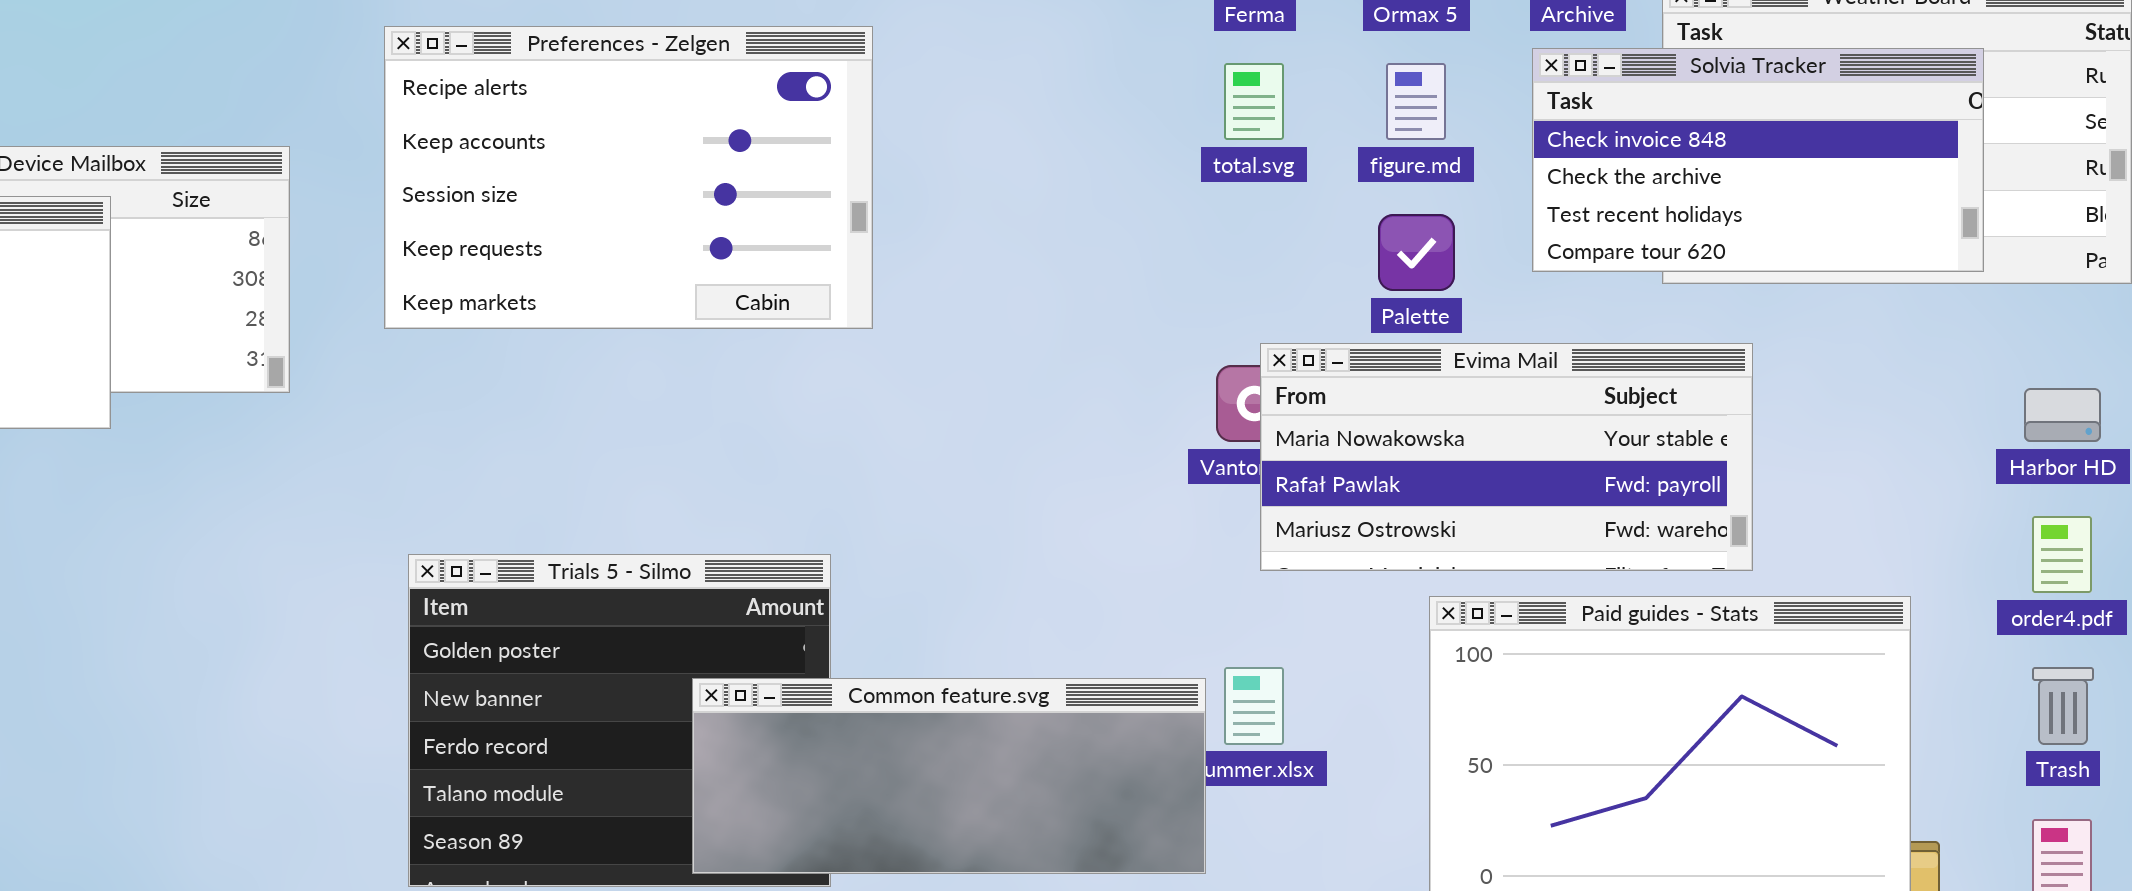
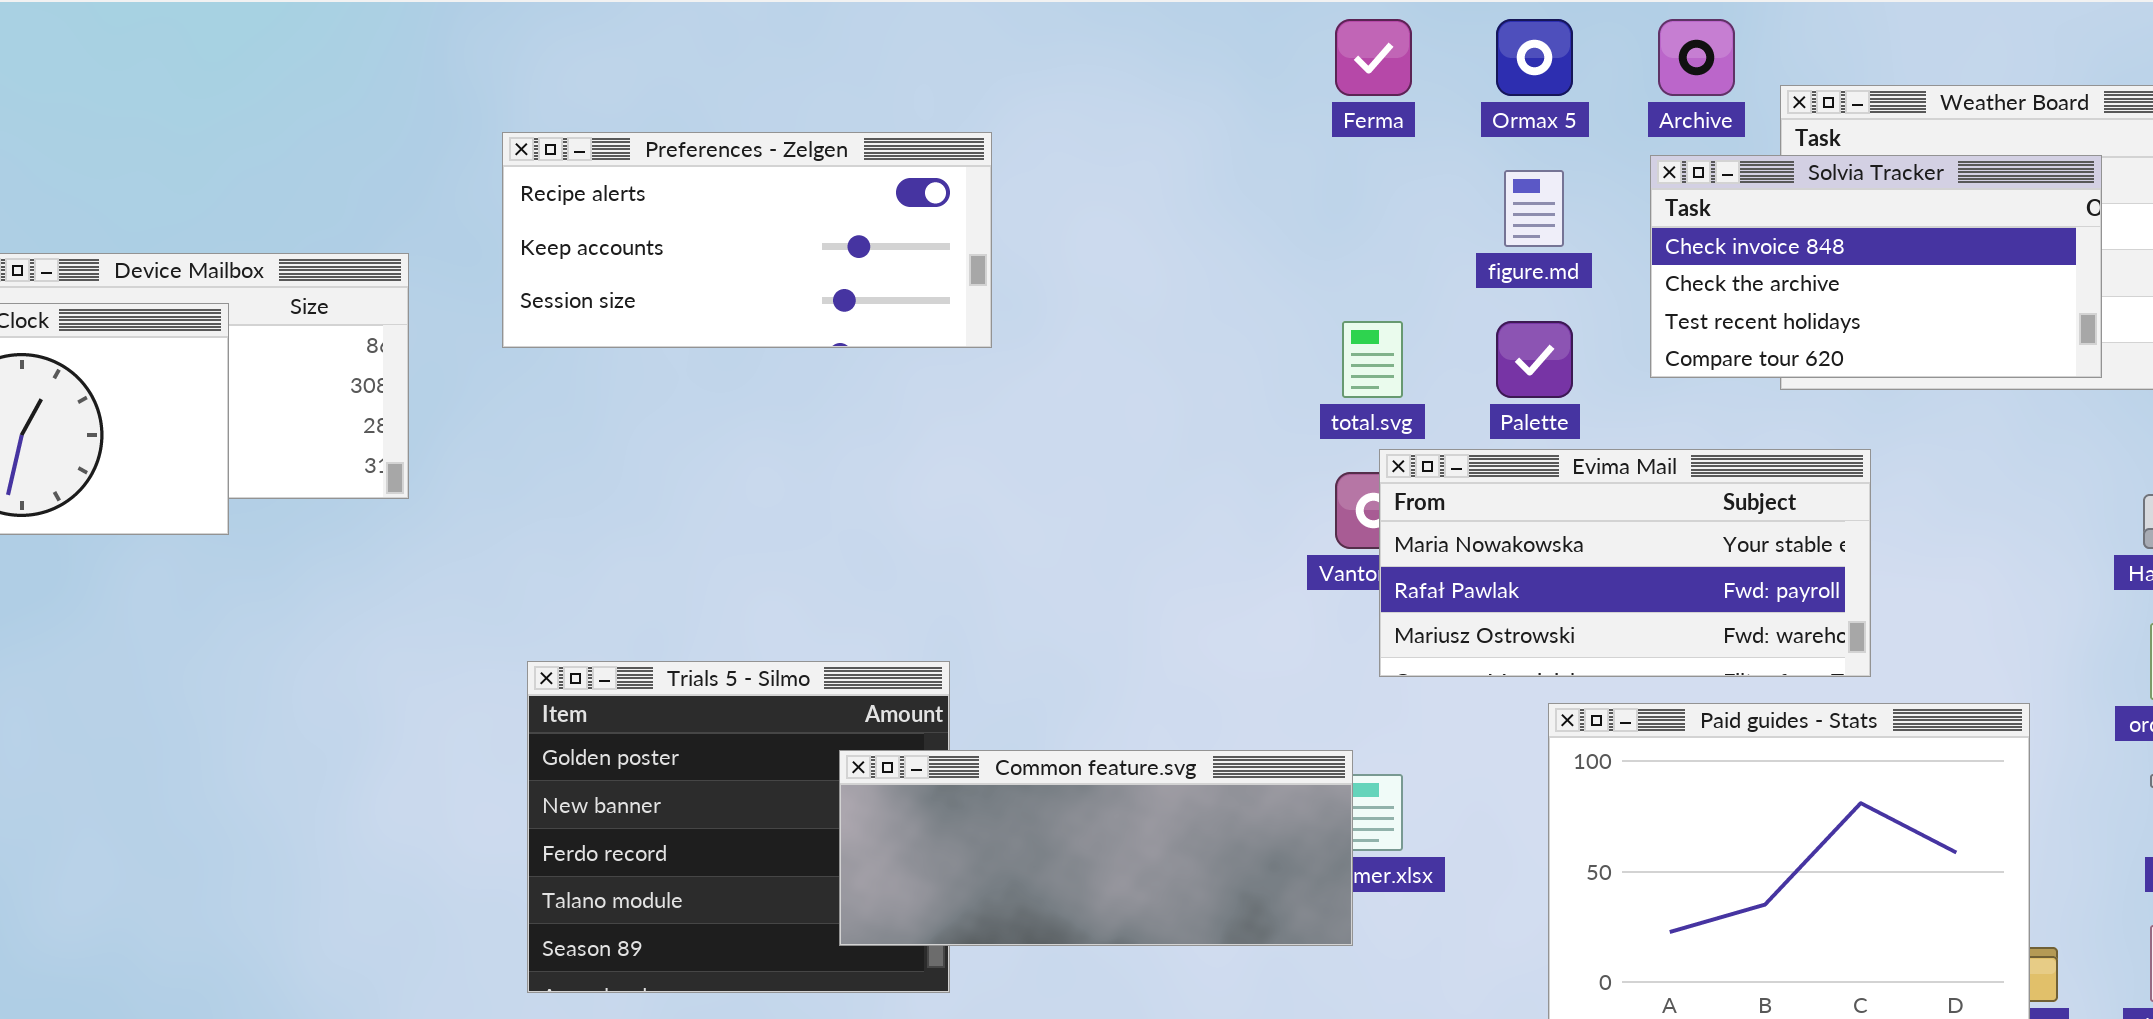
Preferences - Zelgen: [384,26,873,329] -> [502,132,992,348], resized
total.svg: [1224,63,1284,140] -> [1342,321,1403,398], moved
Common feature.svg: [692,678,1206,874] -> [839,750,1353,946], moved

